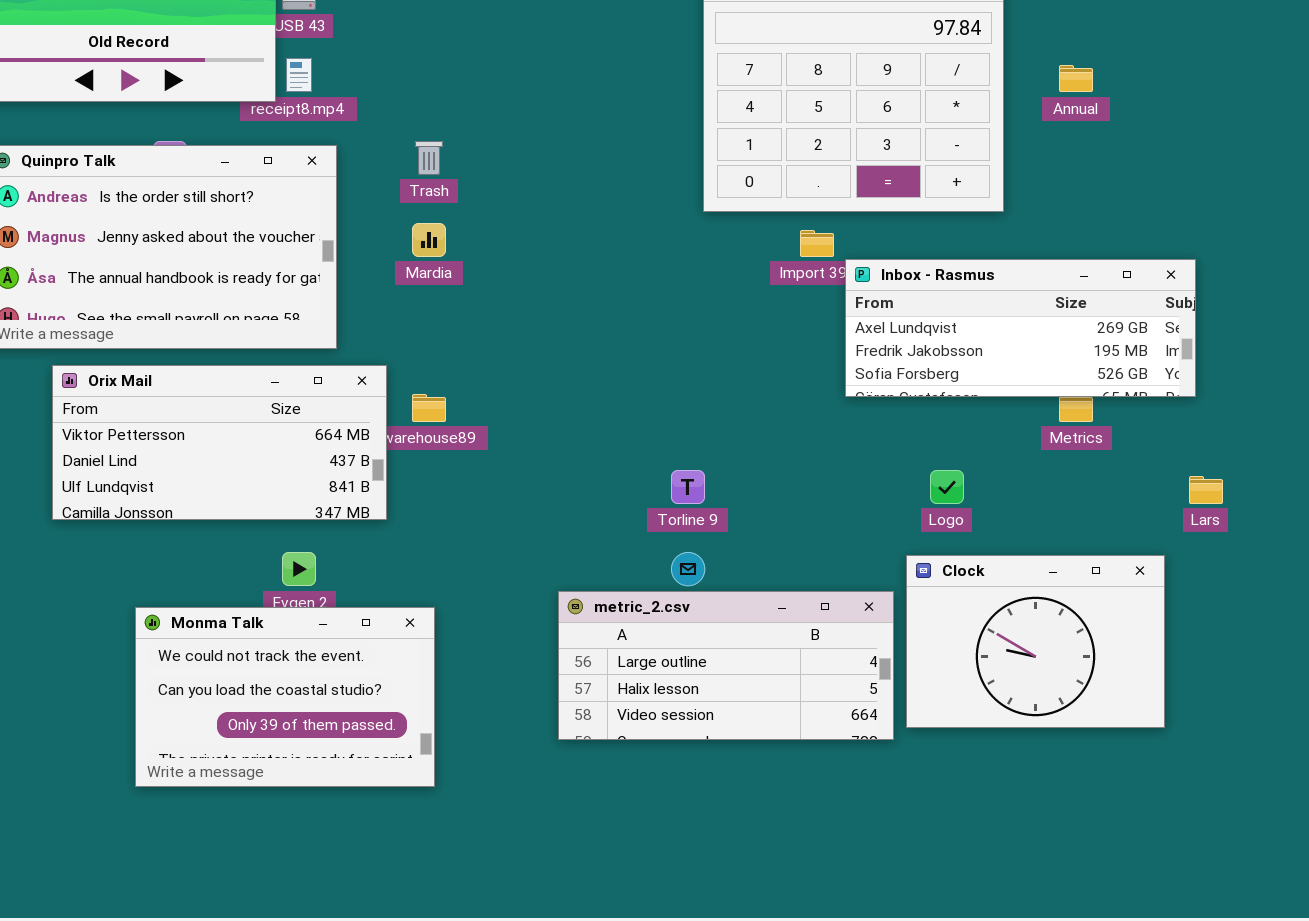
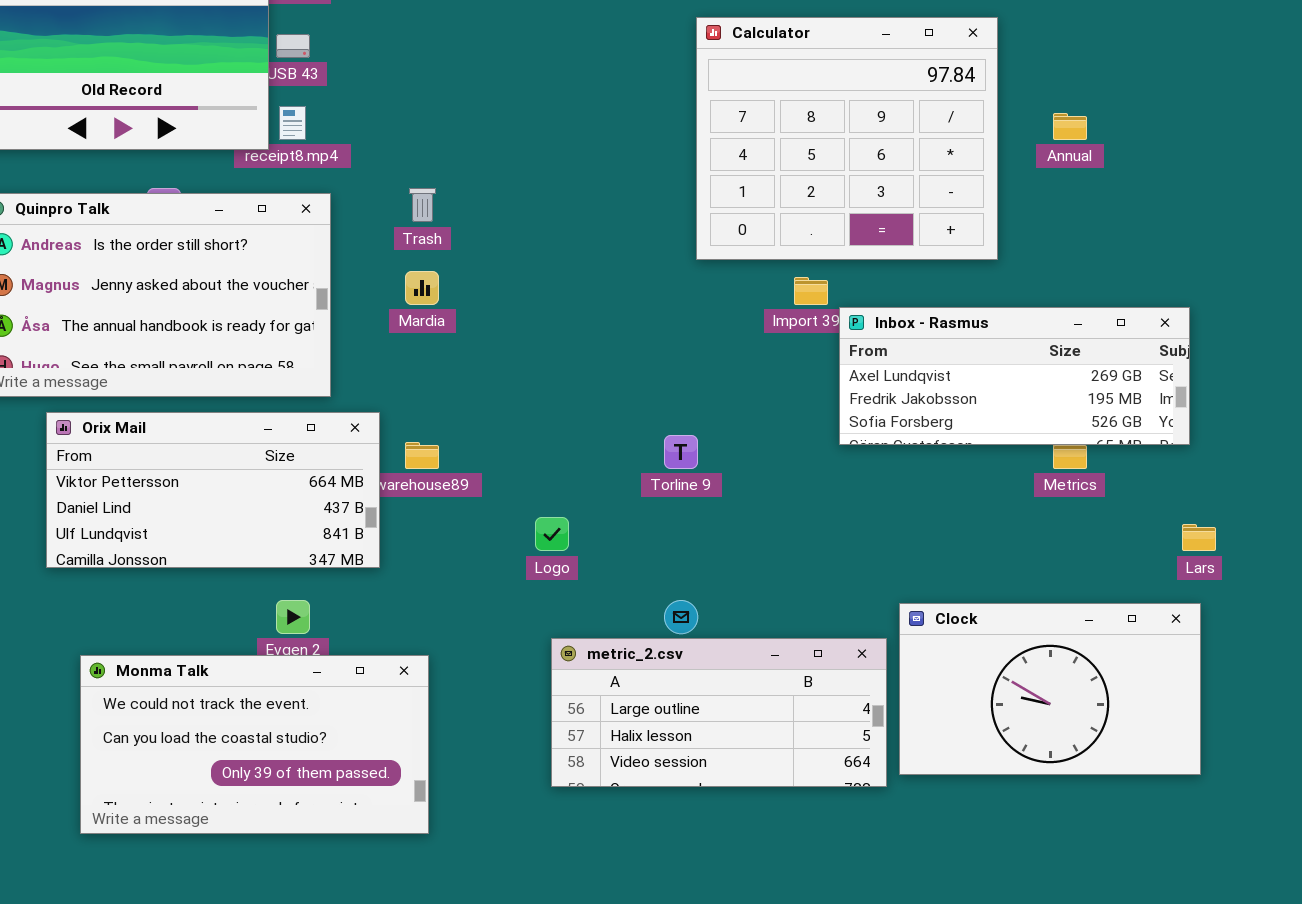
Torline 9: [671,470,705,504] -> [664,435,698,469], moved
Logo: [930,470,964,504] -> [535,517,569,551], moved
Clock: [906,555,1165,728] -> [899,603,1201,775], resized
Monma Talk: [135,607,435,787] -> [80,655,429,834], resized

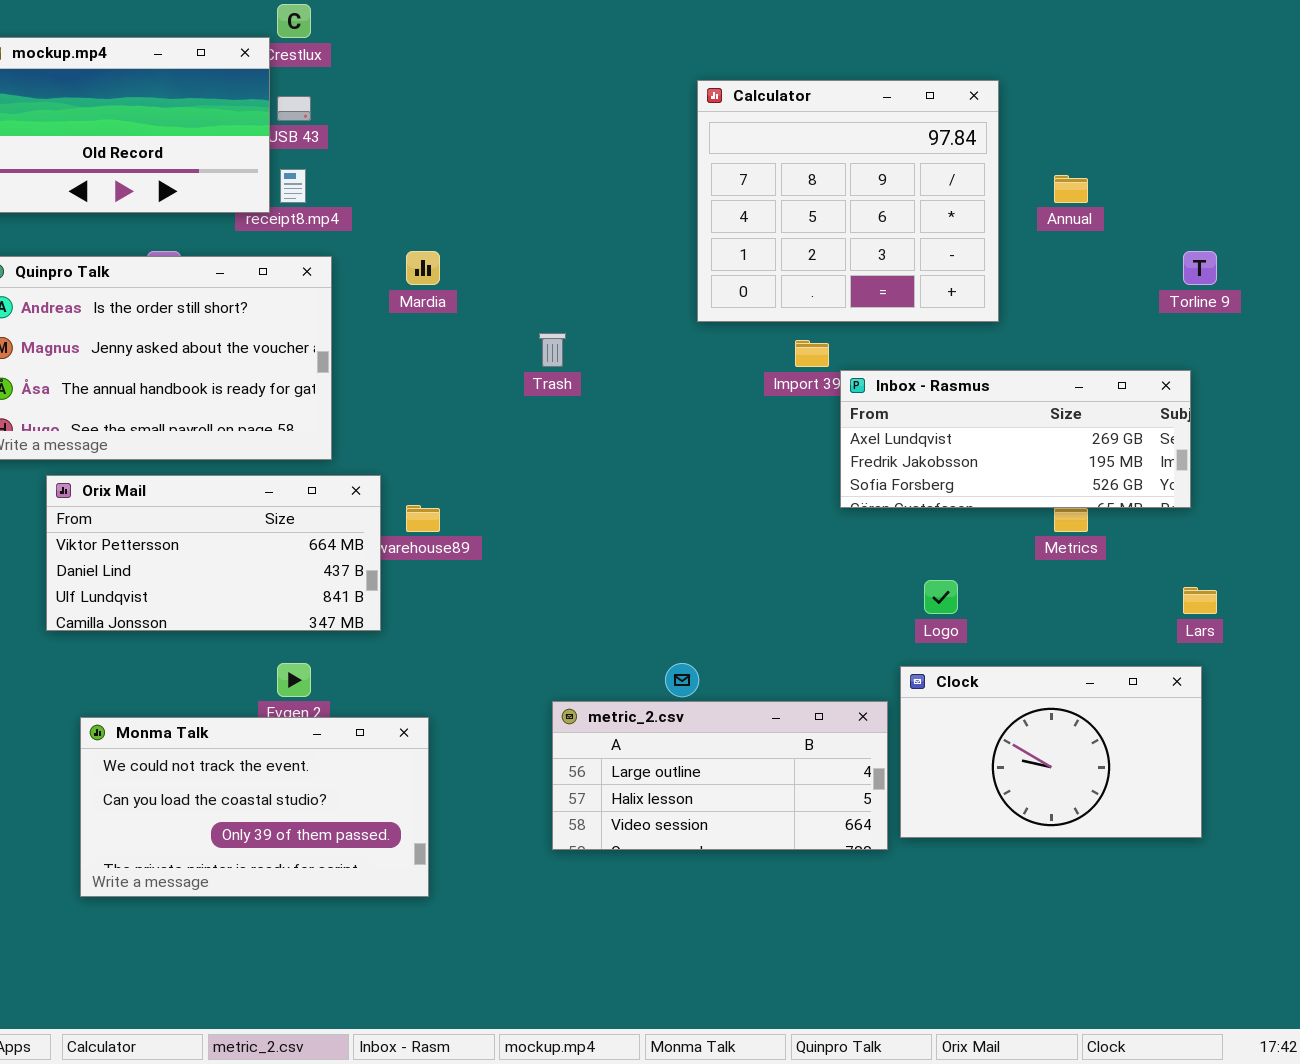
Trash: [409,188,436,222] -> [539,333,566,367], moved
Mardia: [405,271,439,305] -> [406,251,440,285], moved
Torline 9: [664,435,698,469] -> [1183,251,1217,285], moved
Logo: [535,517,569,551] -> [924,580,958,614], moved

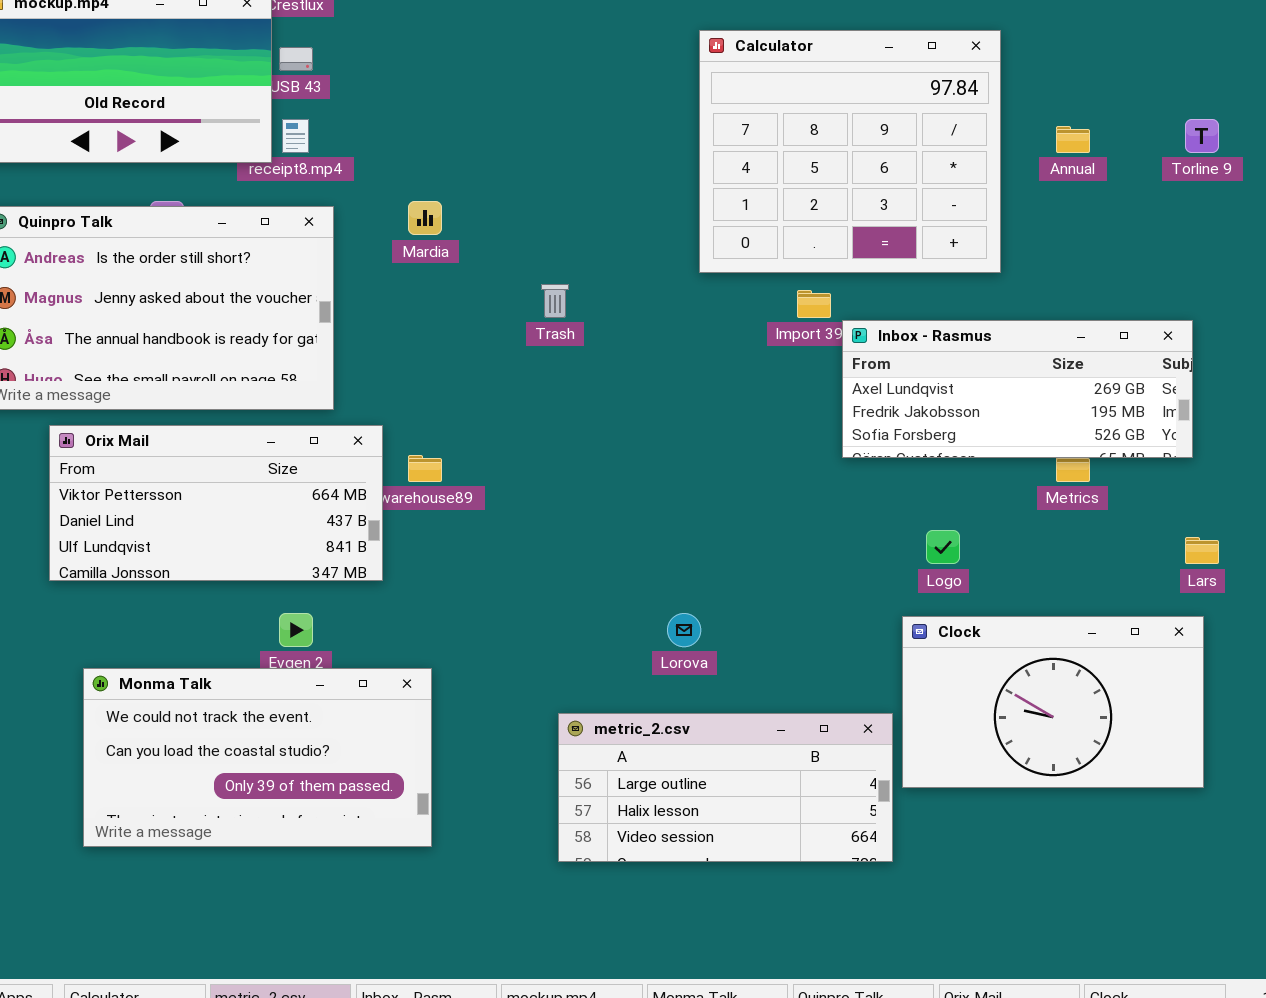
Torline 9: [1183,251,1217,285] -> [1185,119,1219,153], moved
metric_2.csv: [552,701,888,850] -> [558,713,893,862], moved

